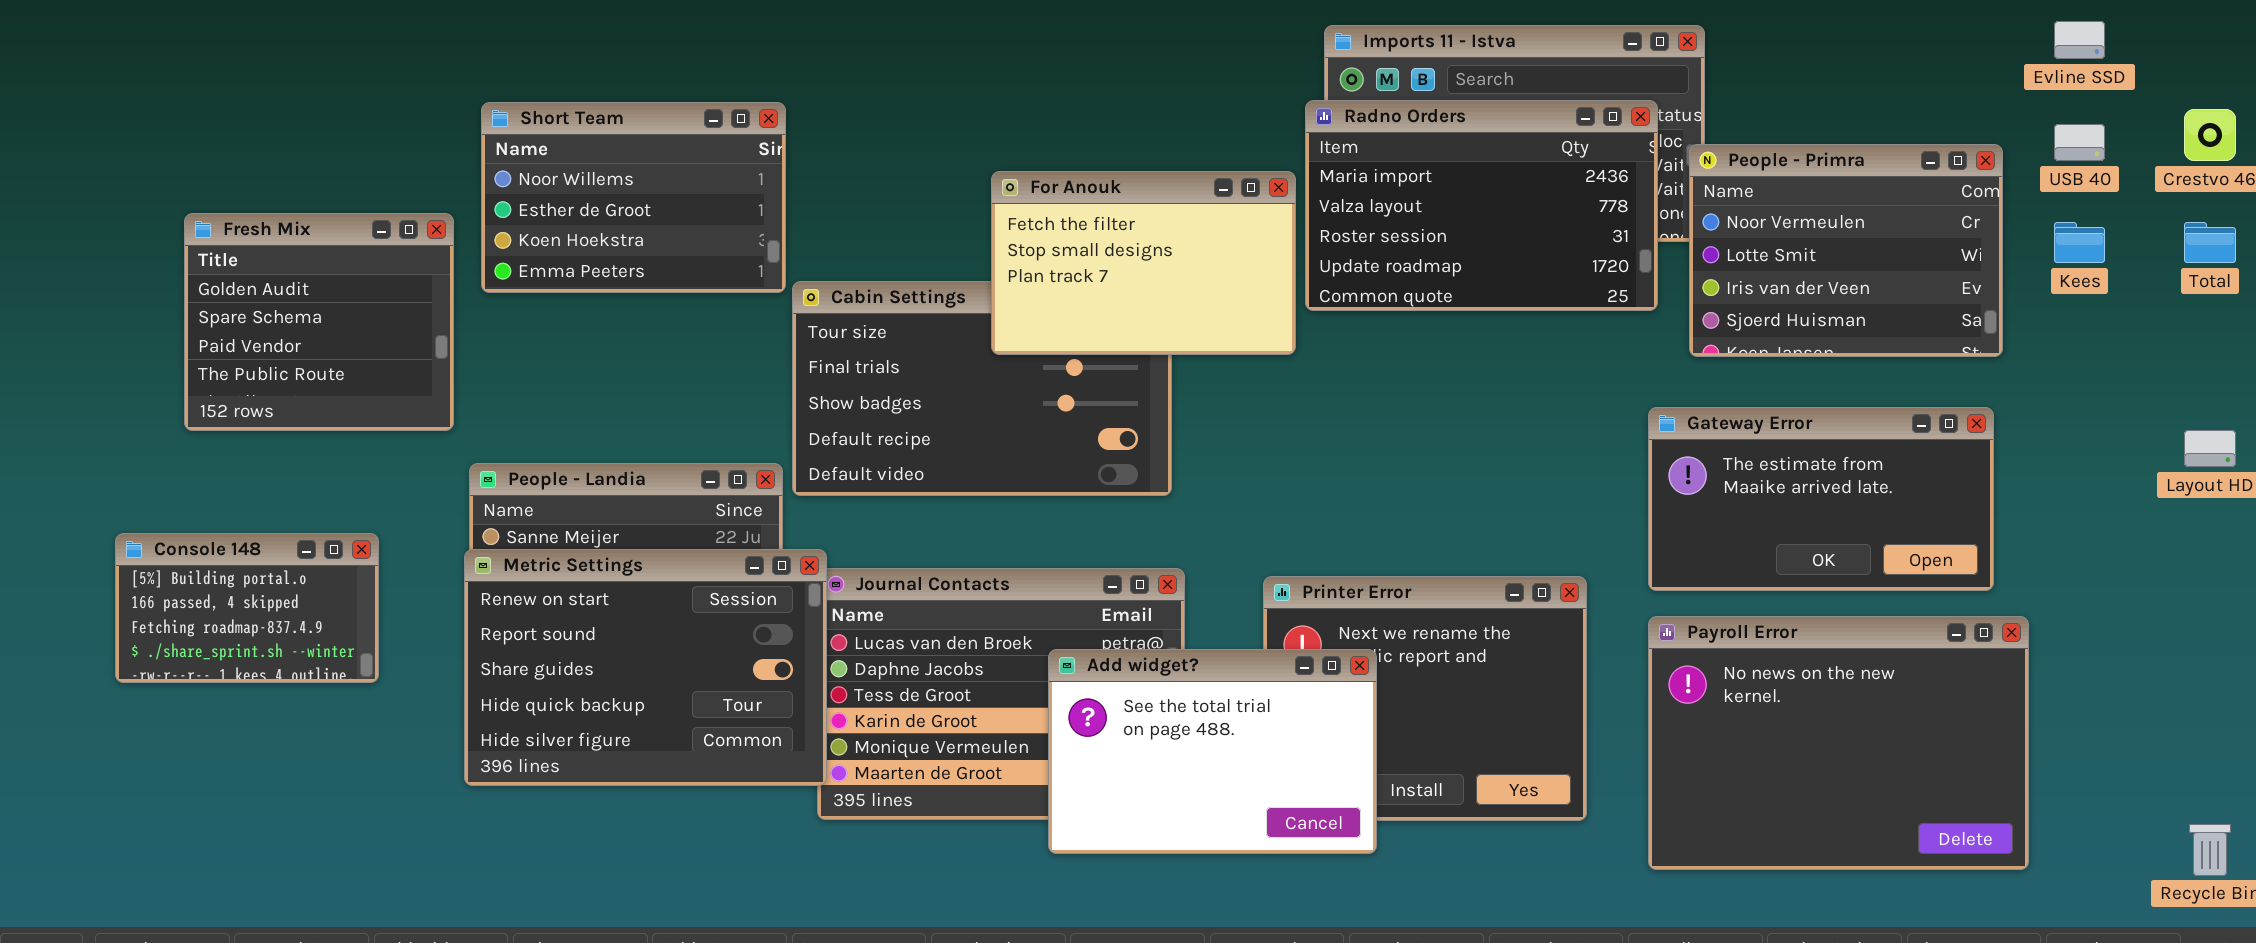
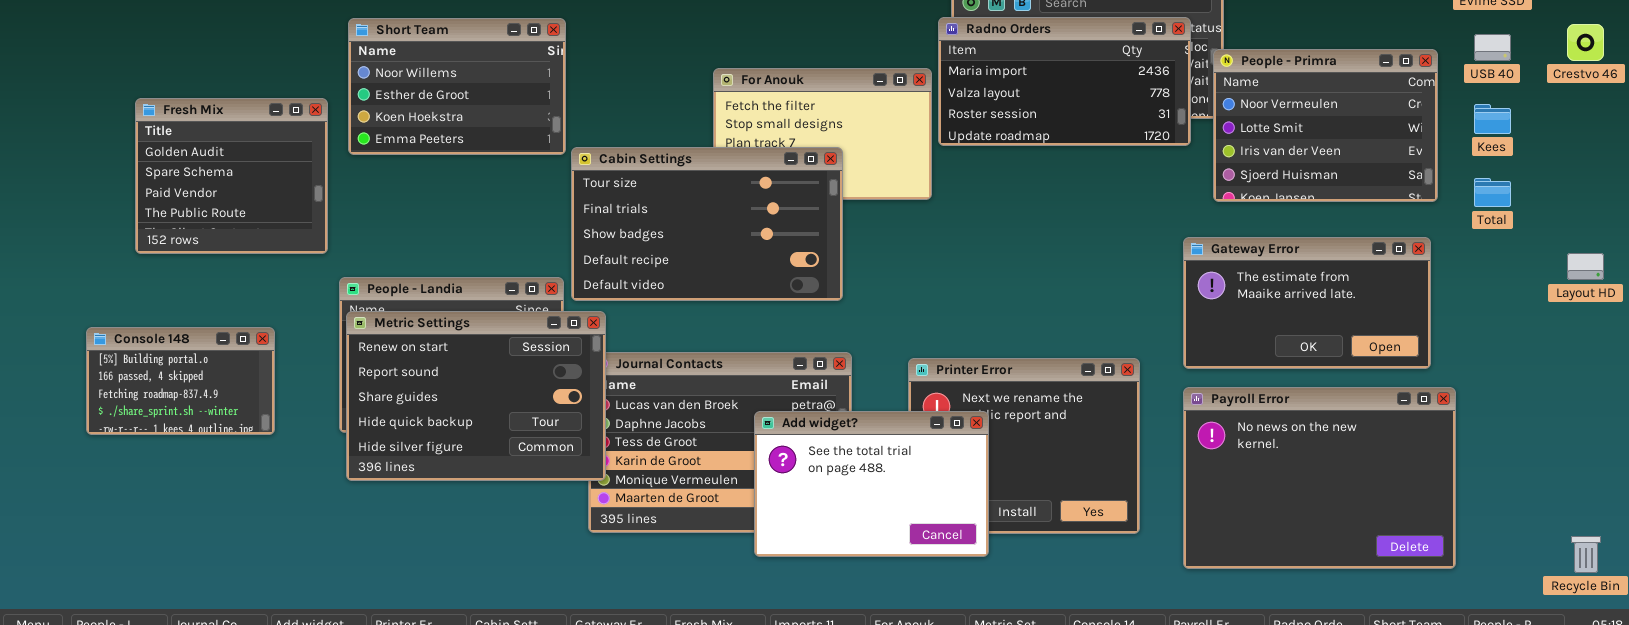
Radno Orders: [1305,100,1658,311] -> [938,17,1191,146], resized
Total: [2184,222,2236,263] -> [1474,178,1511,207], moved
Cabin Settings: [792,281,1172,496] -> [571,147,843,301], raised
Metric Settings: [464,549,827,786] -> [346,311,606,481], moved

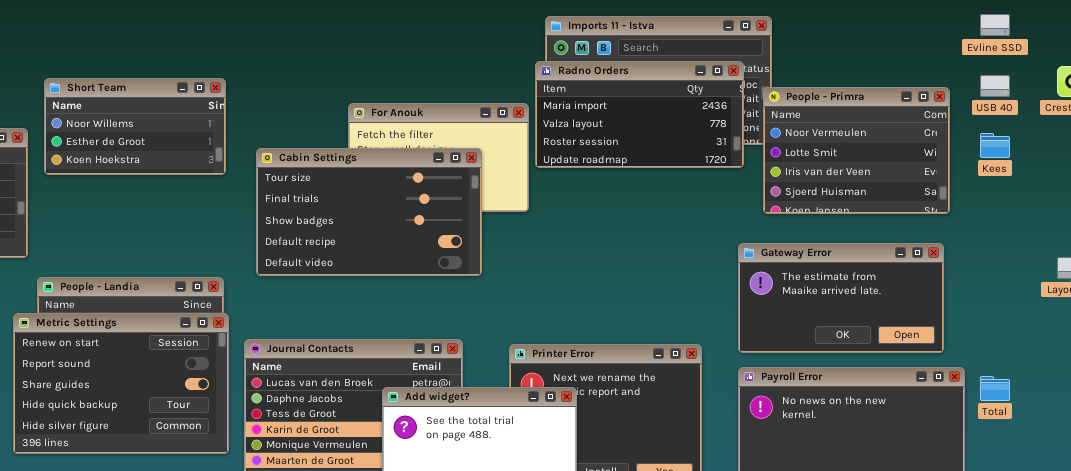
Short Team: [348,18,566,155] -> [44,78,226,175], resized
Cabin Settings: [571,147,843,301] -> [256,148,482,276], moved
Total: [1474,178,1511,207] -> [980,376,1010,401], moved
Metric Settings: [346,311,606,481] -> [13,313,229,454], moved

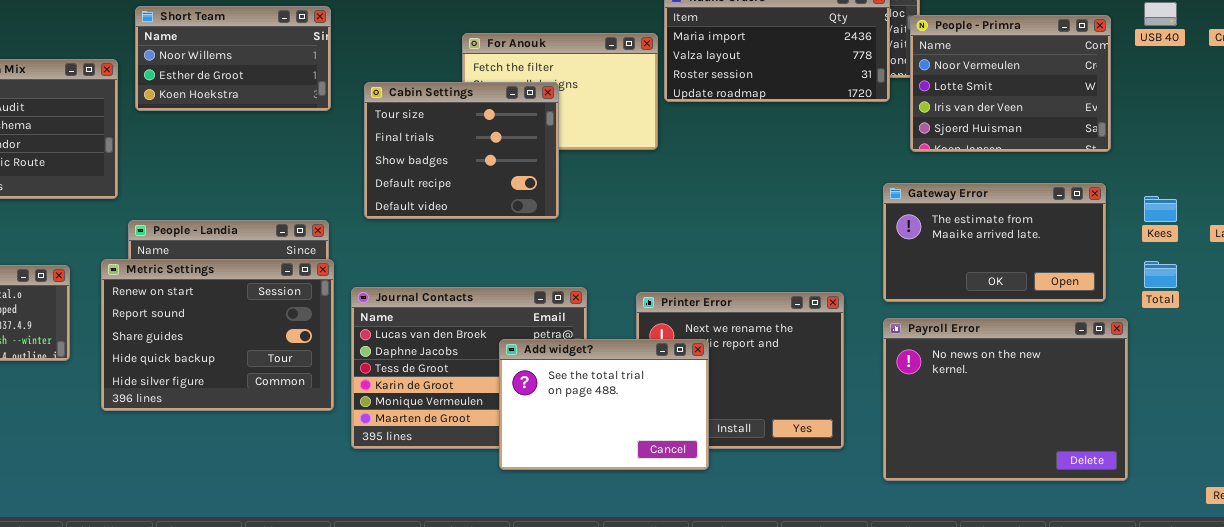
Kees: [980,133,1010,158] -> [1144,196,1177,222], moved
Cabin Settings: [256,148,482,276] -> [364,82,559,219], resized
Total: [980,376,1010,401] -> [1144,261,1177,288], moved

